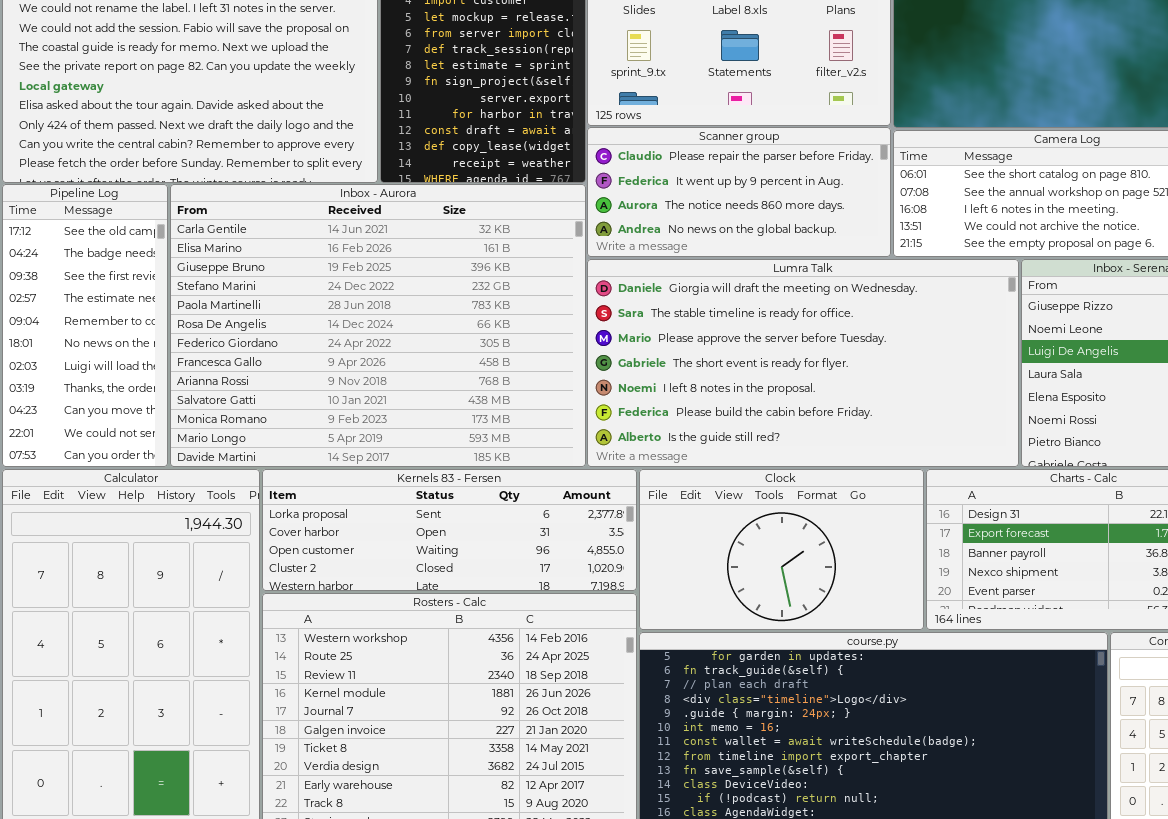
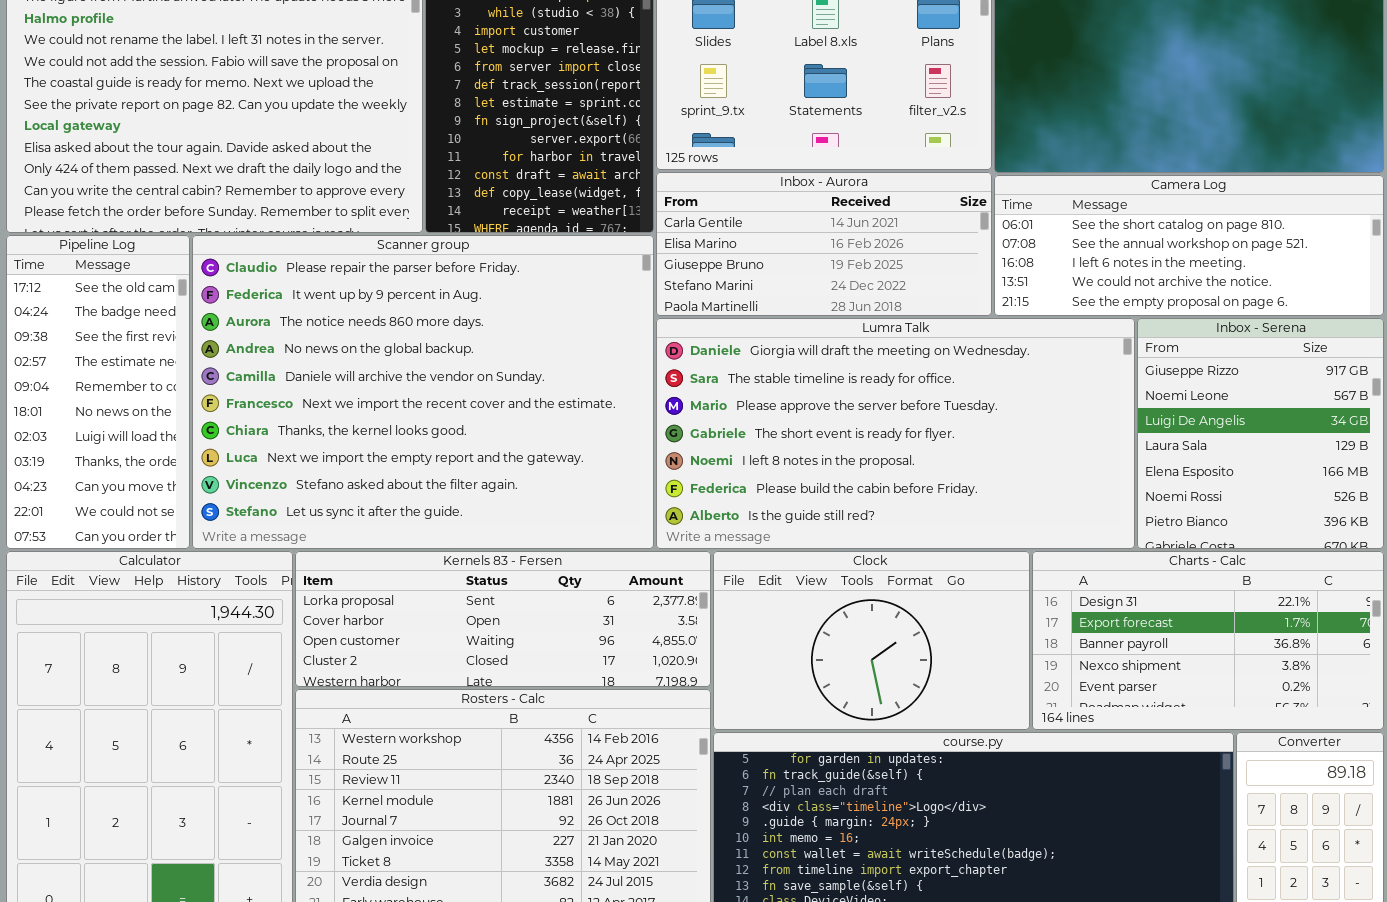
Scanner group: [587,127,891,257] -> [192,235,654,549], moved, resized
Inbox - Aurora: [170,184,586,467] -> [656,172,992,316], moved, resized

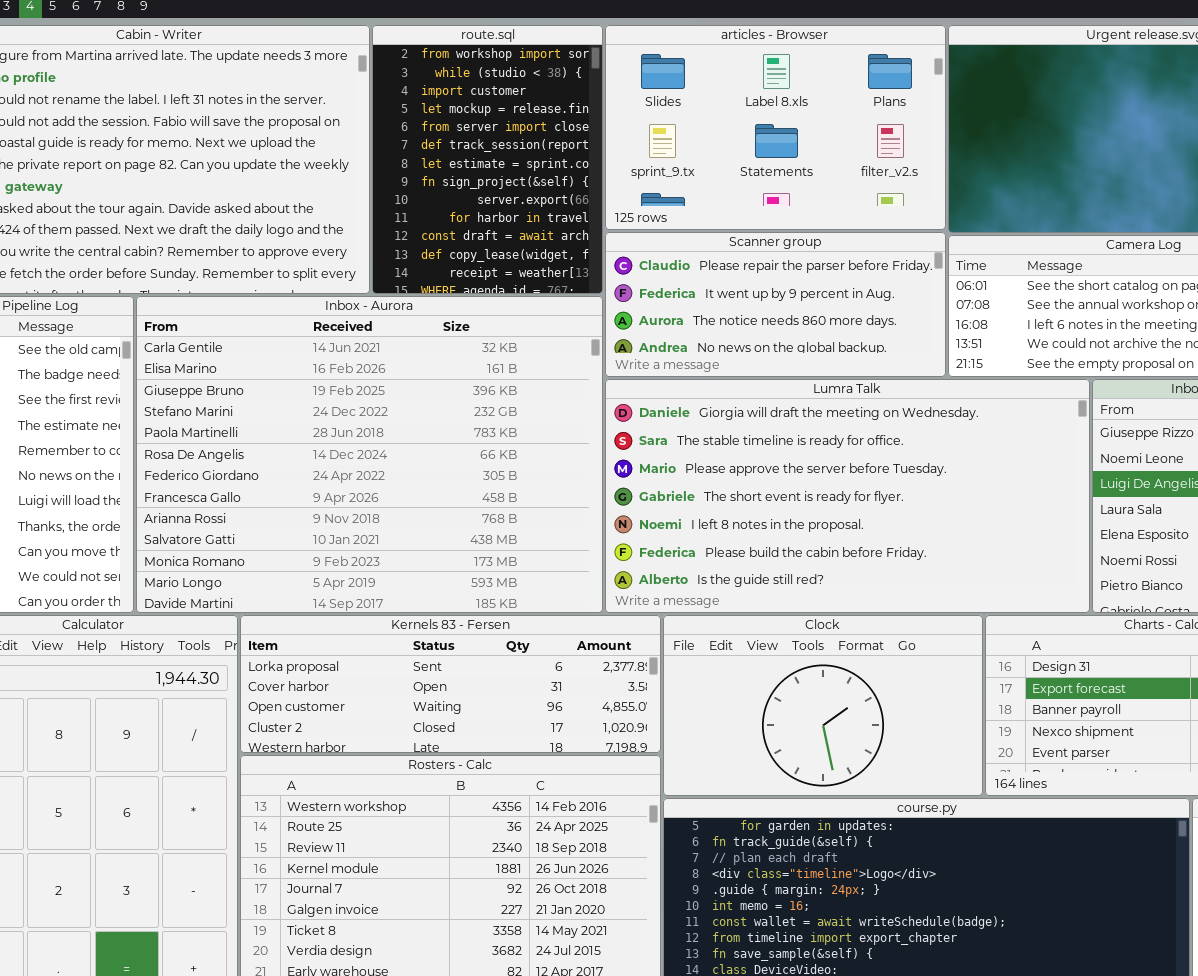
Inbox - Aurora: [656,172,992,316] -> [136,296,603,613], moved, resized
Scanner group: [192,235,654,549] -> [605,232,946,377], moved, resized

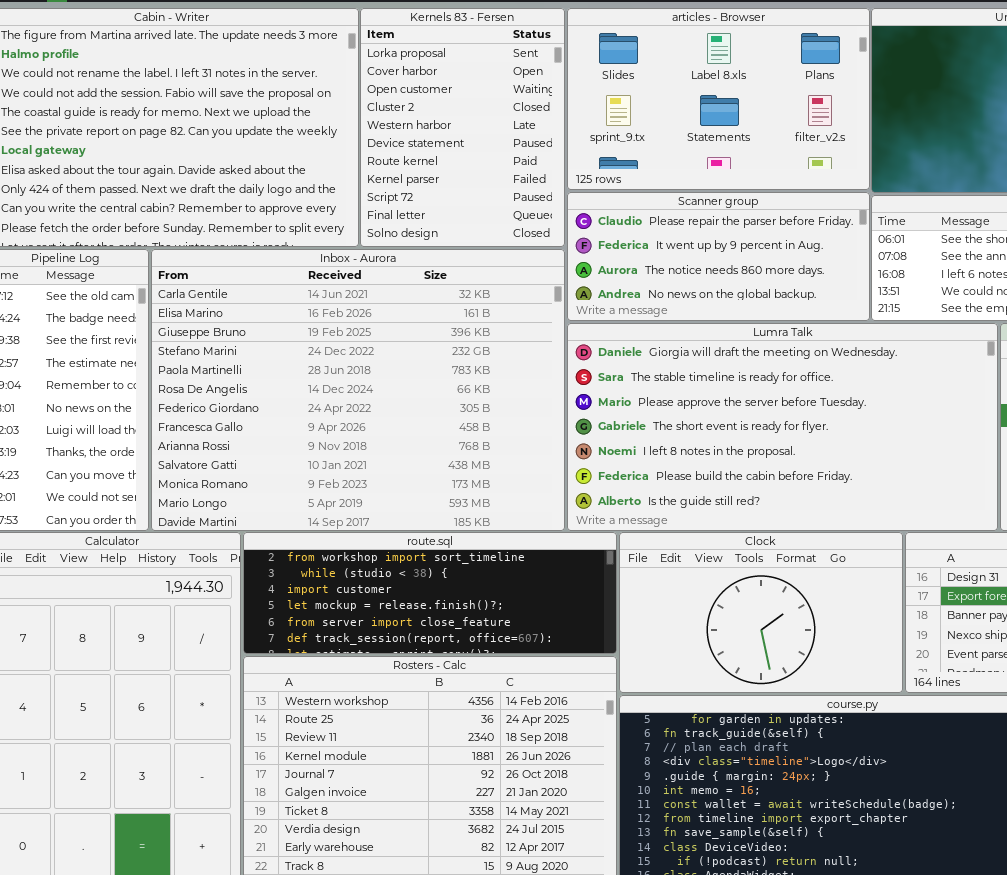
route.sql: [372,25,603,294] -> [243,532,617,654], moved, resized
Kernels 83 - Fersen: [240,615,661,753] -> [360,8,565,247], moved, resized

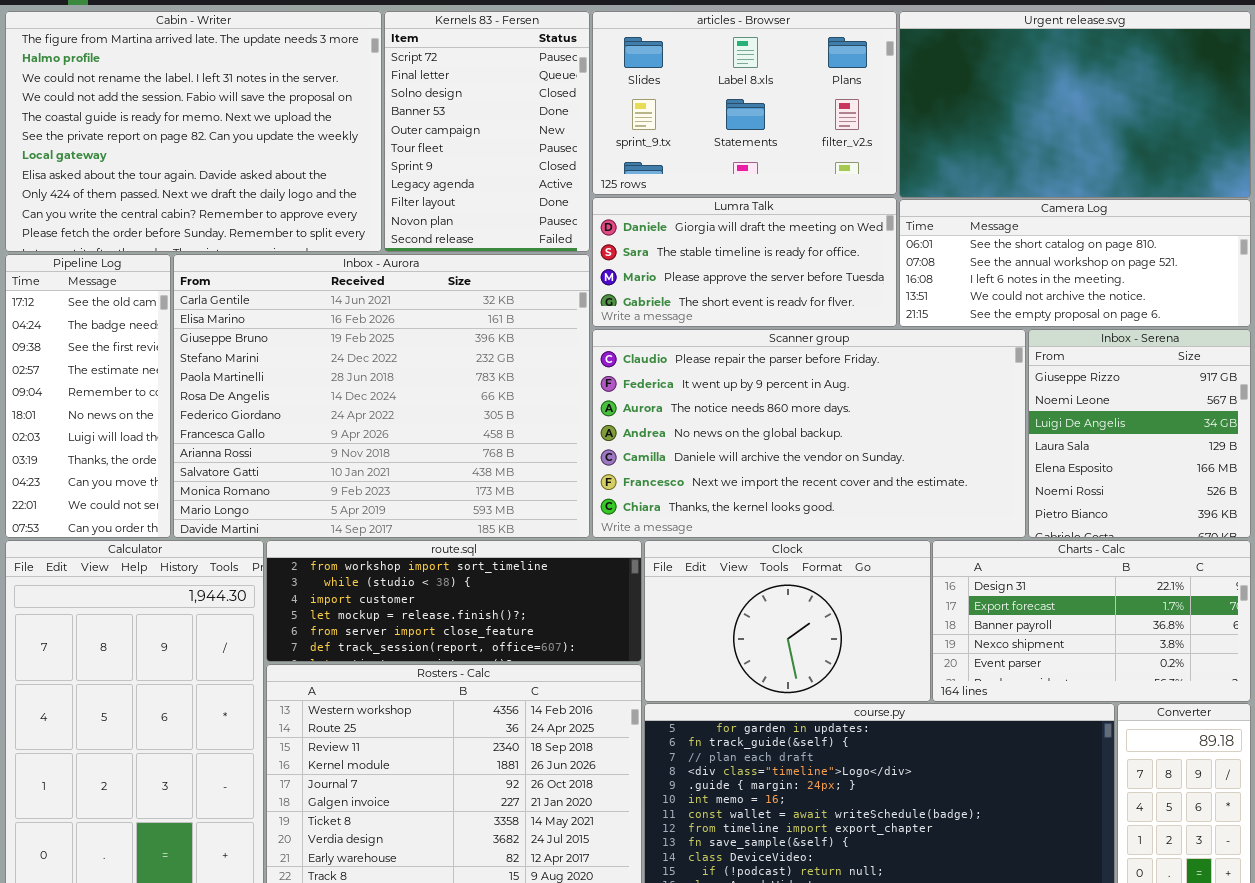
Kernels 83 - Fersen: [360,8,565,247] -> [384,11,590,252], scrolled down 8 rows
Scanner group: [567,192,870,321] -> [592,329,1026,538], moved, resized
Lumra Talk: [567,323,998,531] -> [592,197,897,327], moved, resized

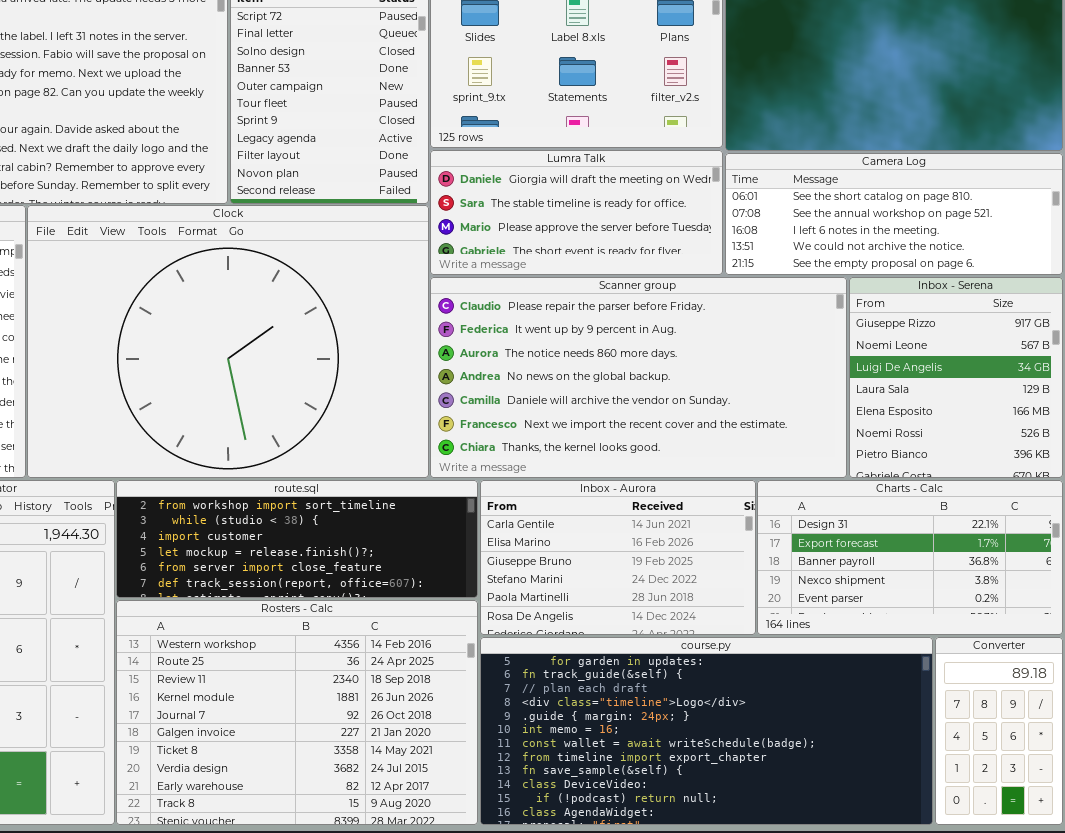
Inbox - Aurora: [173,254,590,538] -> [480,480,756,635], moved, resized
Clock: [644,540,931,702] -> [27,205,429,478], moved, resized

